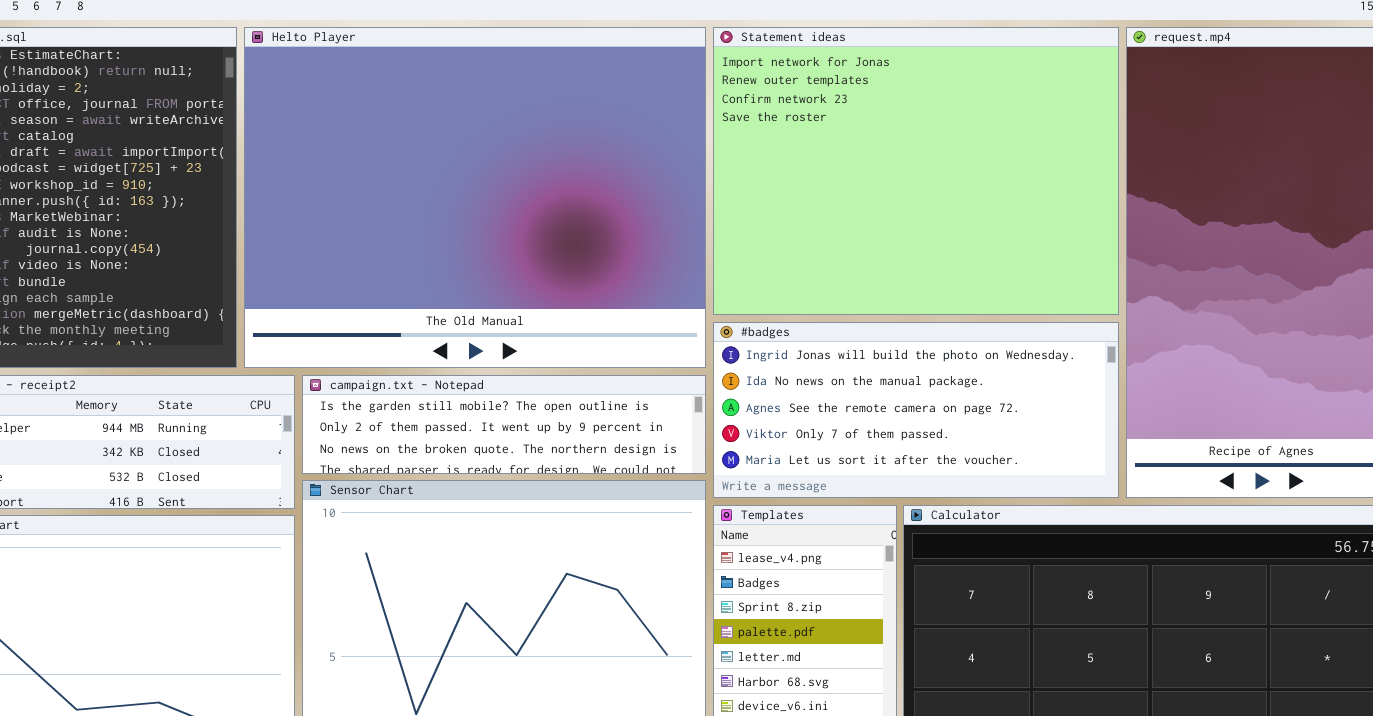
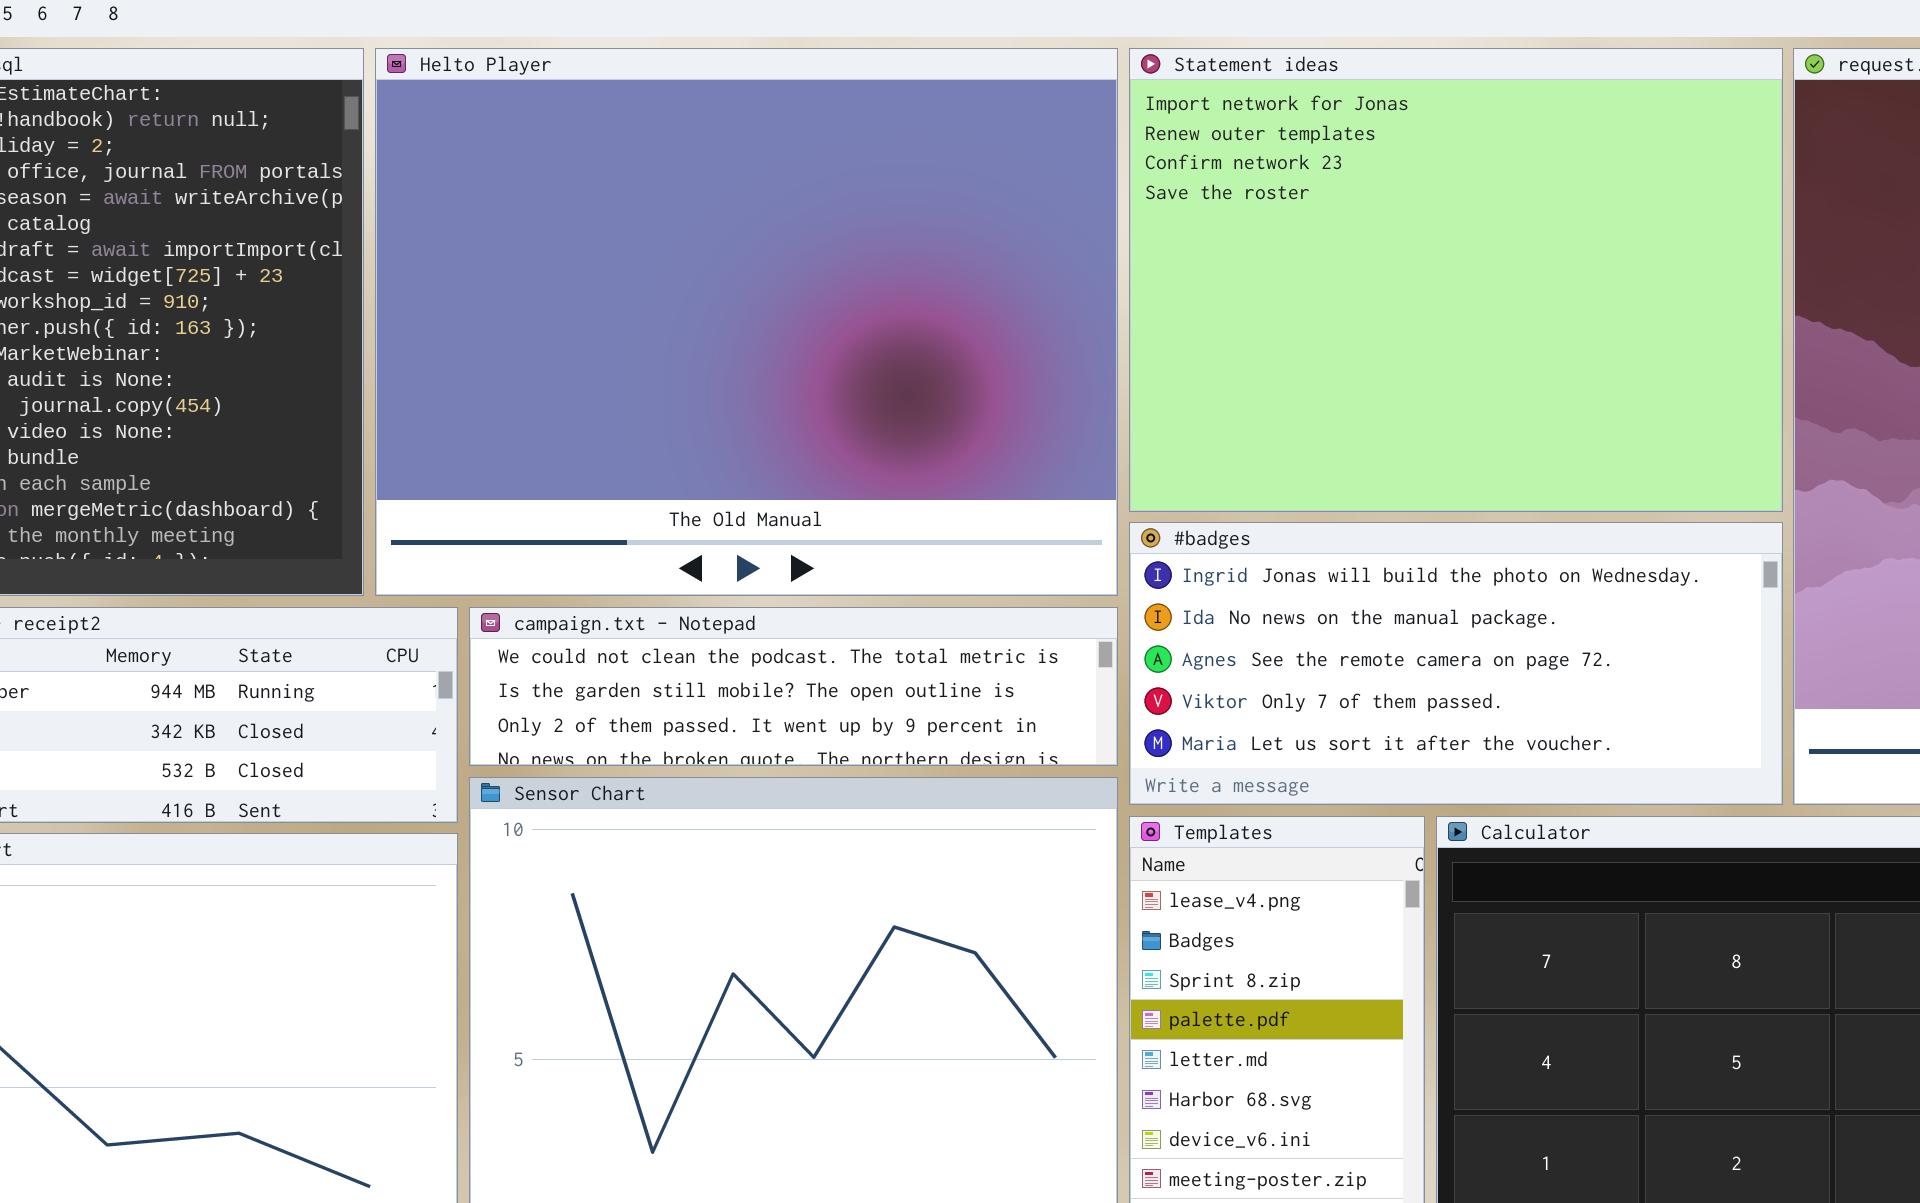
campaign.txt - Notepad: [302,375,706,474] -> [469,607,1118,766], scrolled up 1 row

